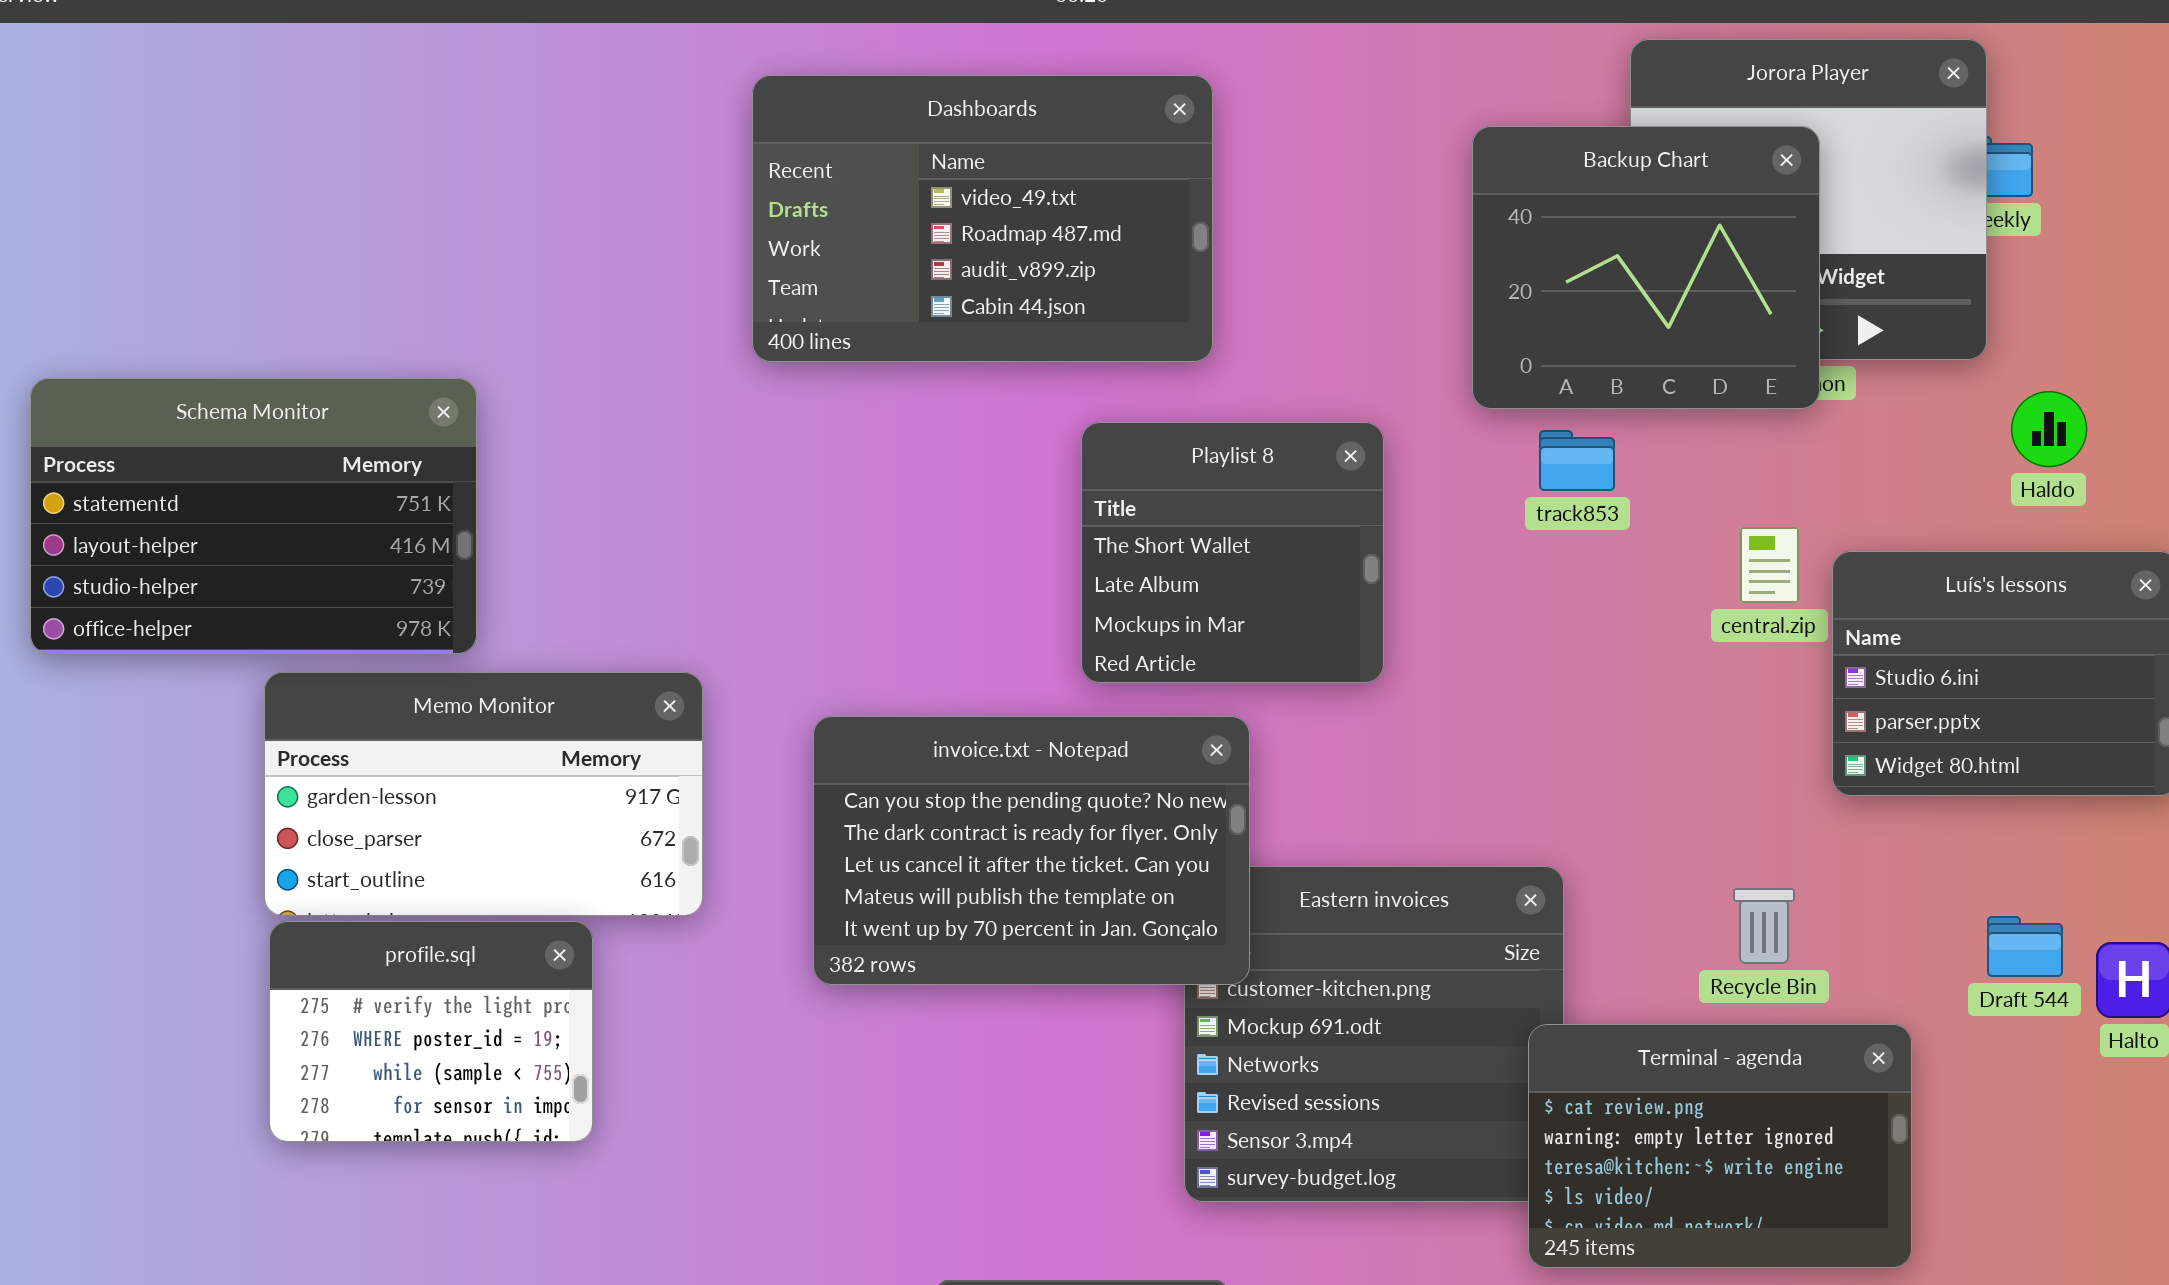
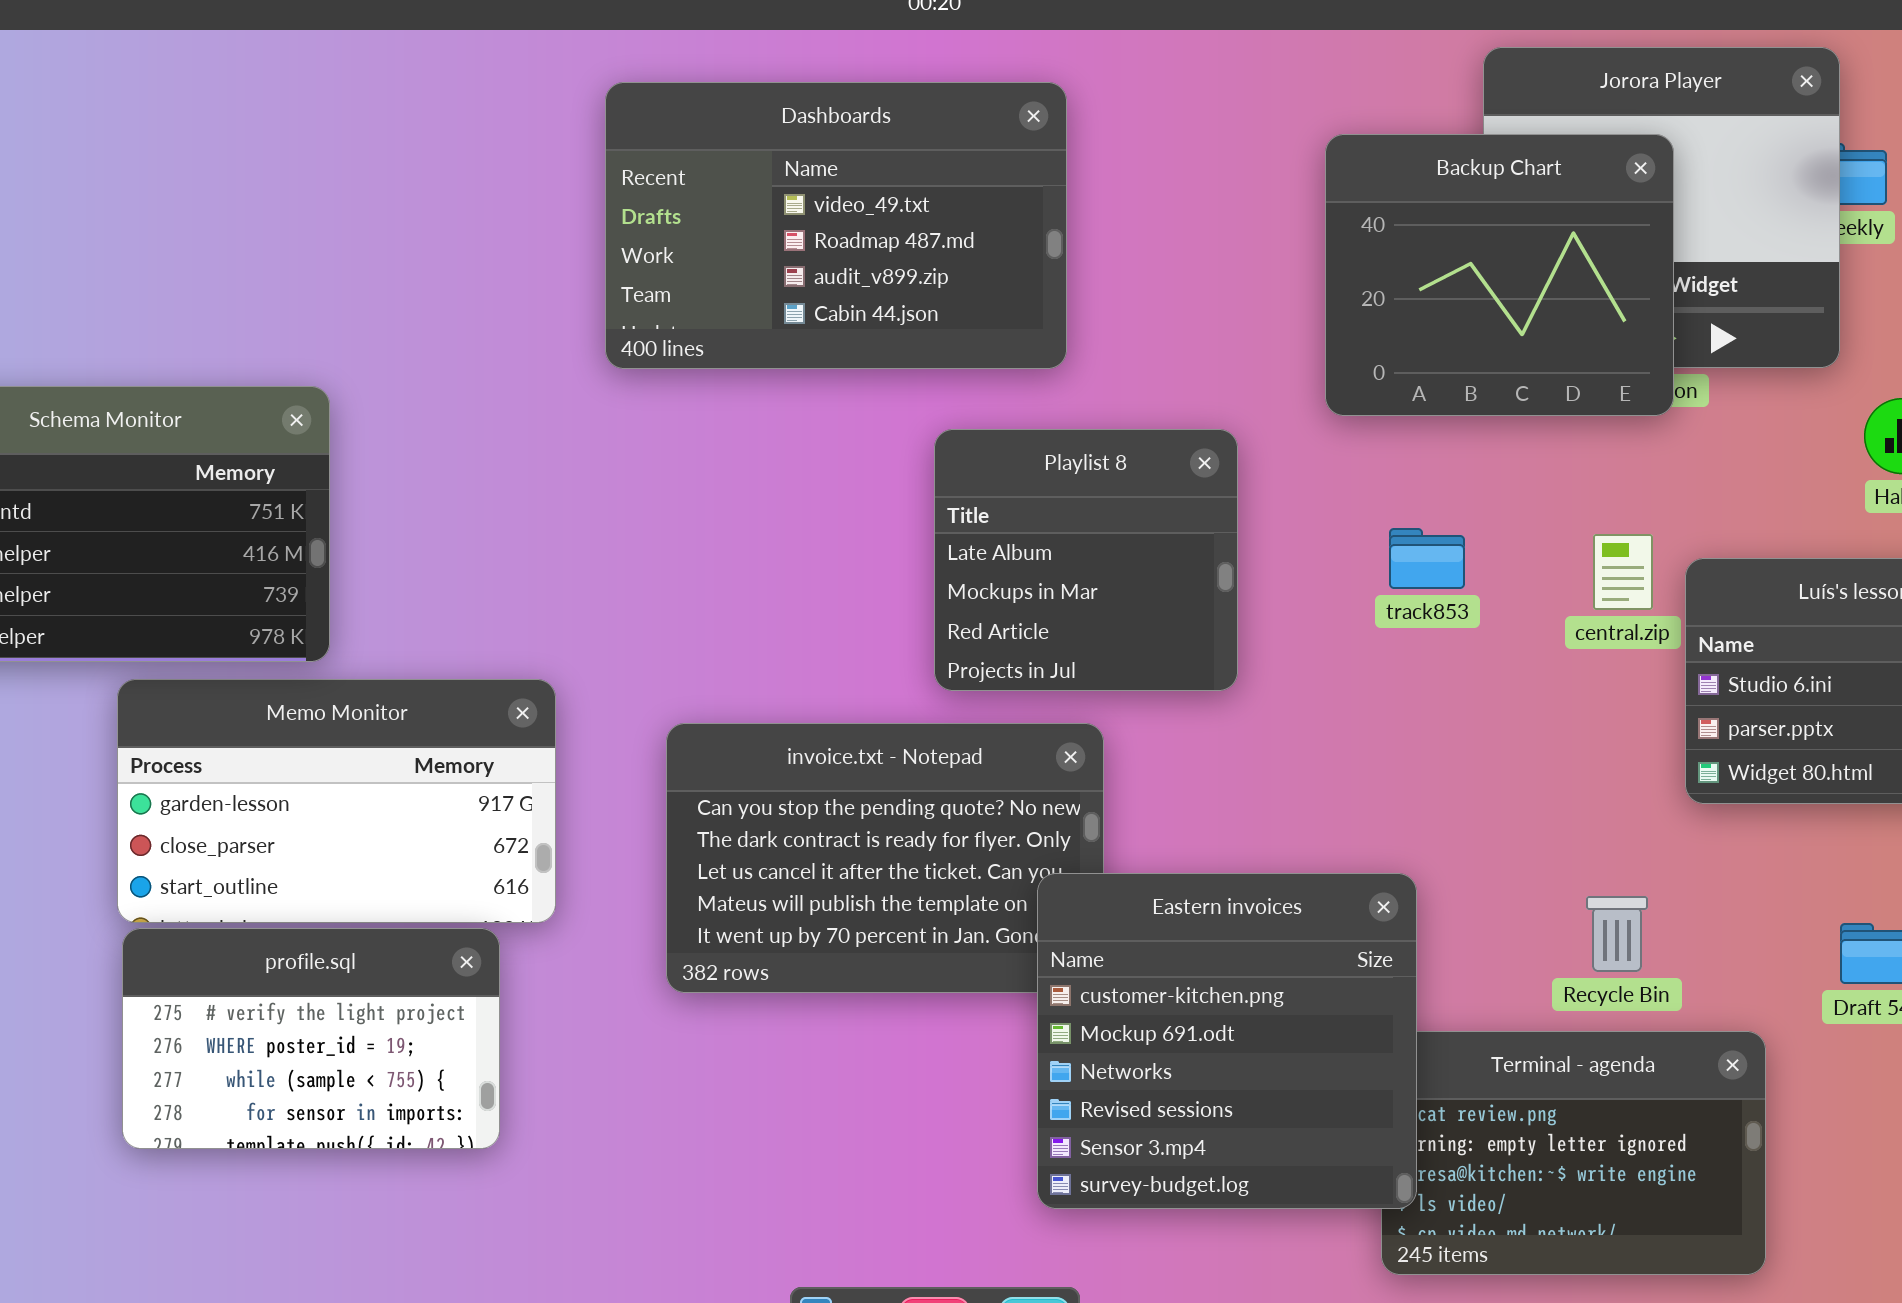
Playlist 8: [1081,422,1384,683] -> [934,429,1238,691], scrolled down 1 row
track853: [1539,430,1615,491] -> [1389,528,1465,589], moved
Eastern invoices: [1184,866,1564,1202] -> [1037,873,1417,1209], raised
profile.sql: [269,921,593,1142] -> [122,928,500,1149], resized

